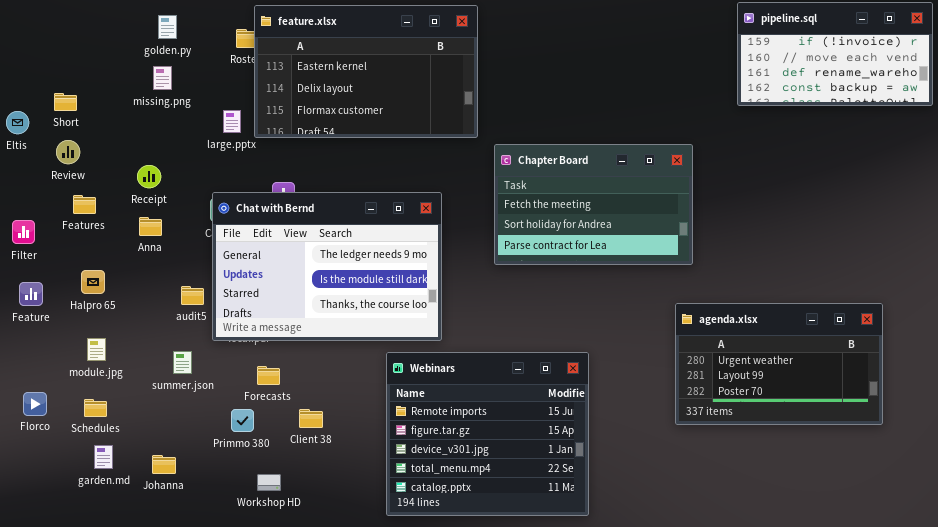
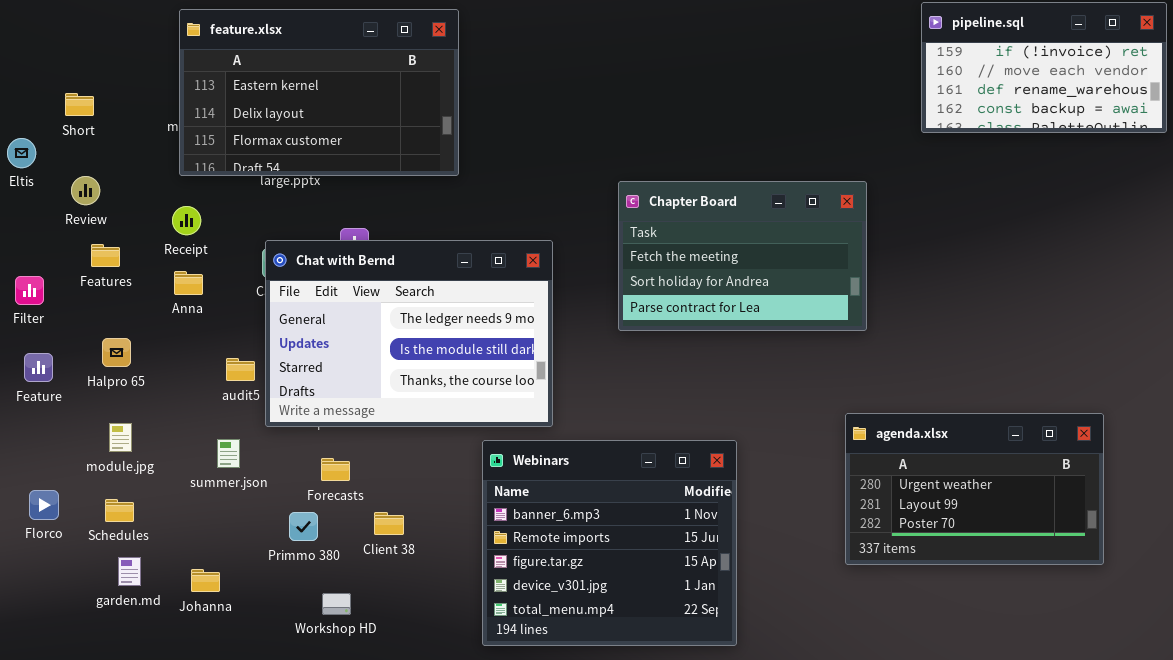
feature.xlsx: [254,5,478,138] -> [179,9,459,176], moved
Short: [54,93,77,111] -> [65,93,94,116], moved
agenda.xlsx: [675,303,883,425] -> [845,413,1104,565], moved
Webinars: [386,352,589,516] -> [482,440,737,646], scrolled up 1 row

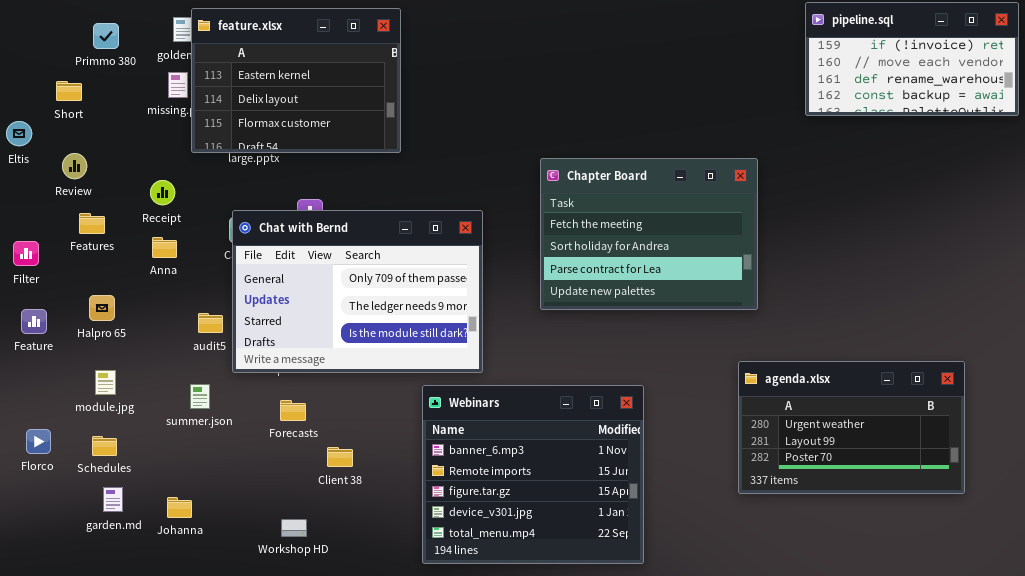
feature.xlsx: [179,9,459,176] -> [191,8,401,153], resized
Chapter Board: [618,181,867,331] -> [540,158,758,310], resized
Chat with Bernd: [265,240,553,427] -> [232,210,483,373], scrolled up 1 row
Primmo 380: [289,512,318,541] -> [93,23,119,49], moved

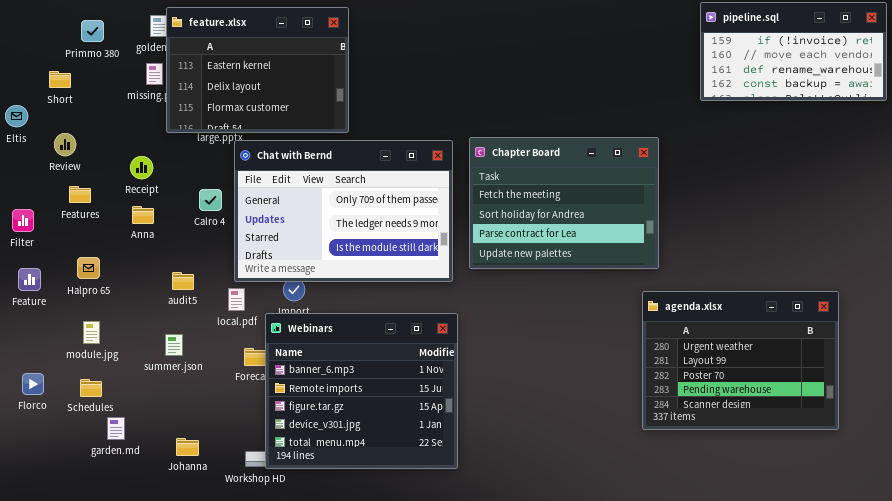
Chat with Bernd: [232,210,483,373] -> [234,140,453,282], moved
agenda.xlsx: [738,361,965,494] -> [642,291,839,430], resized
Webinars: [422,385,644,564] -> [265,313,458,469], moved
garden.md: [103,487,123,512] -> [107,417,125,440], moved
Johanna: [167,497,192,518] -> [176,438,199,456], moved

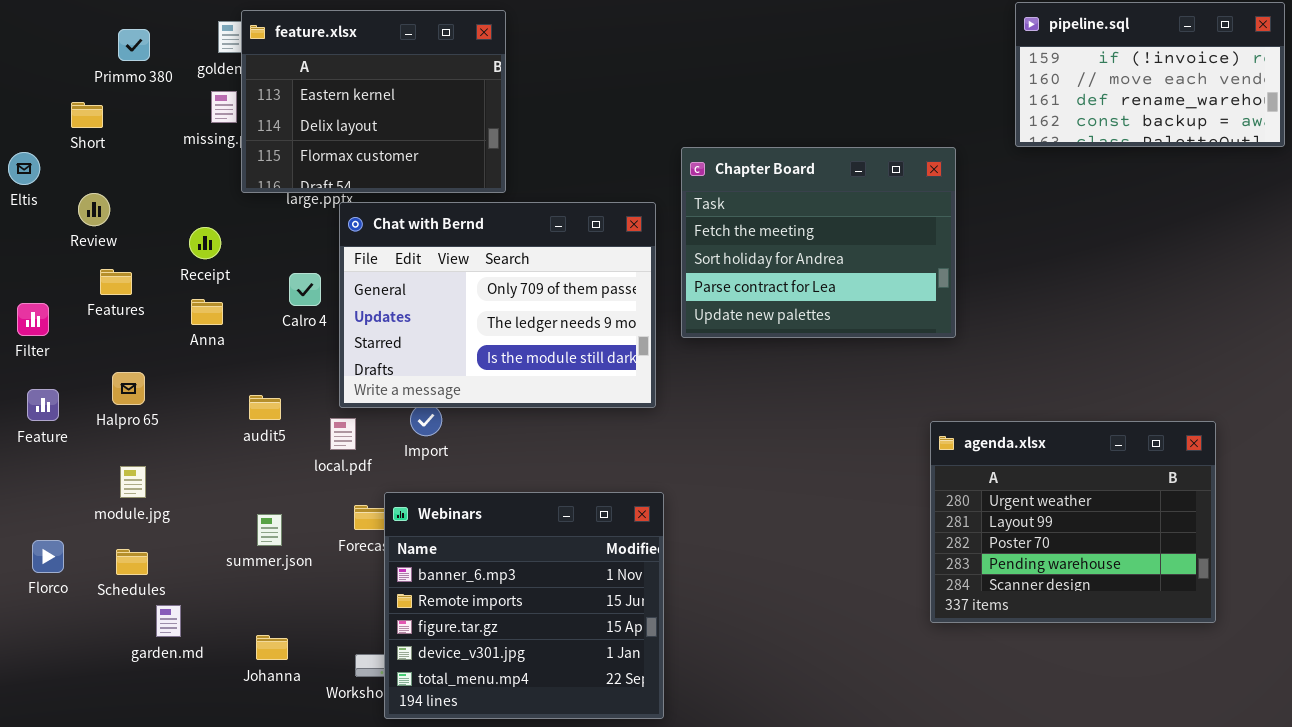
Chapter Board: [469,137,659,269] -> [681,147,956,338], moved
Webinars: [265,313,458,469] -> [384,492,664,719], moved
summer.json: [165,334,183,356] -> [257,514,282,546], moved

